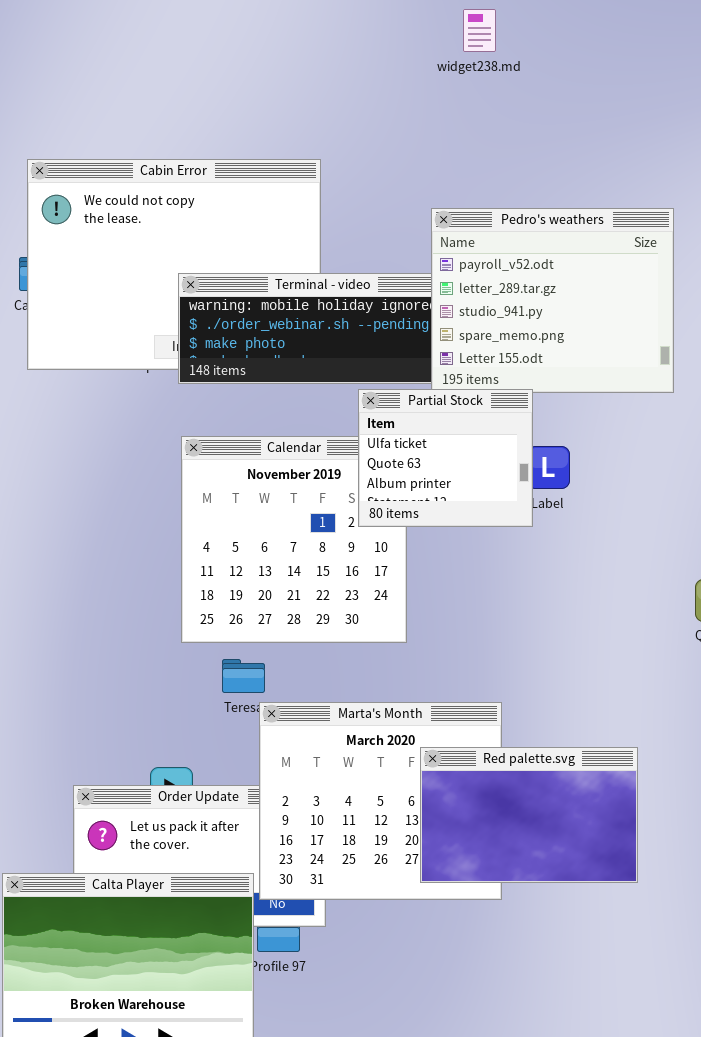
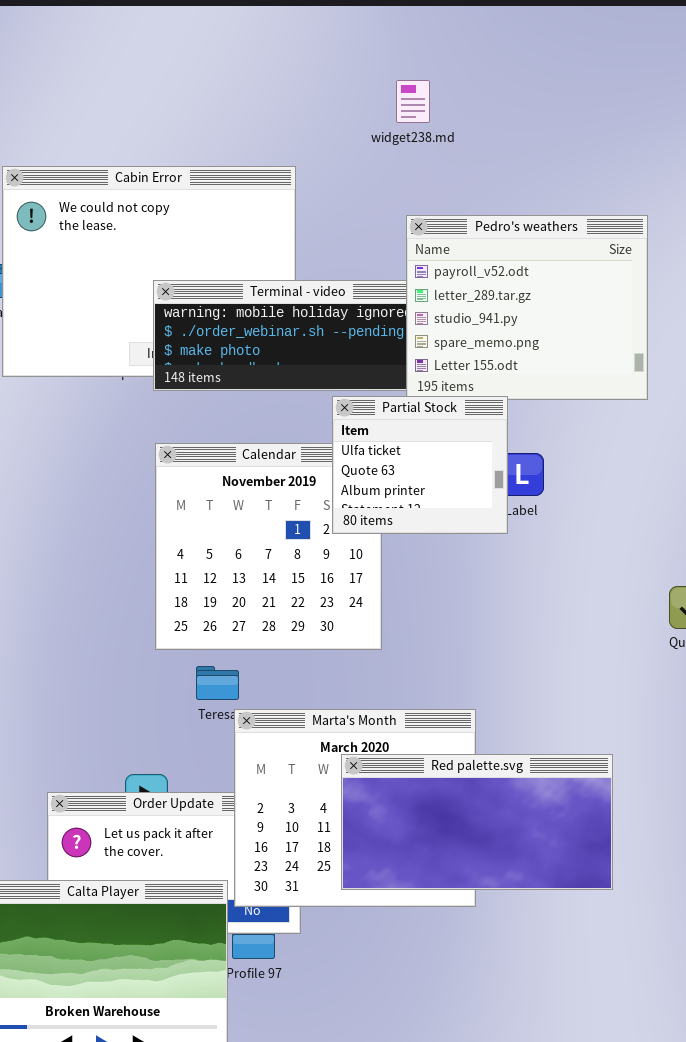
widget238.md: [463,9,496,52] -> [396,80,430,123], moved
Red palette.svg: [420,747,638,883] -> [341,754,613,890], resized

